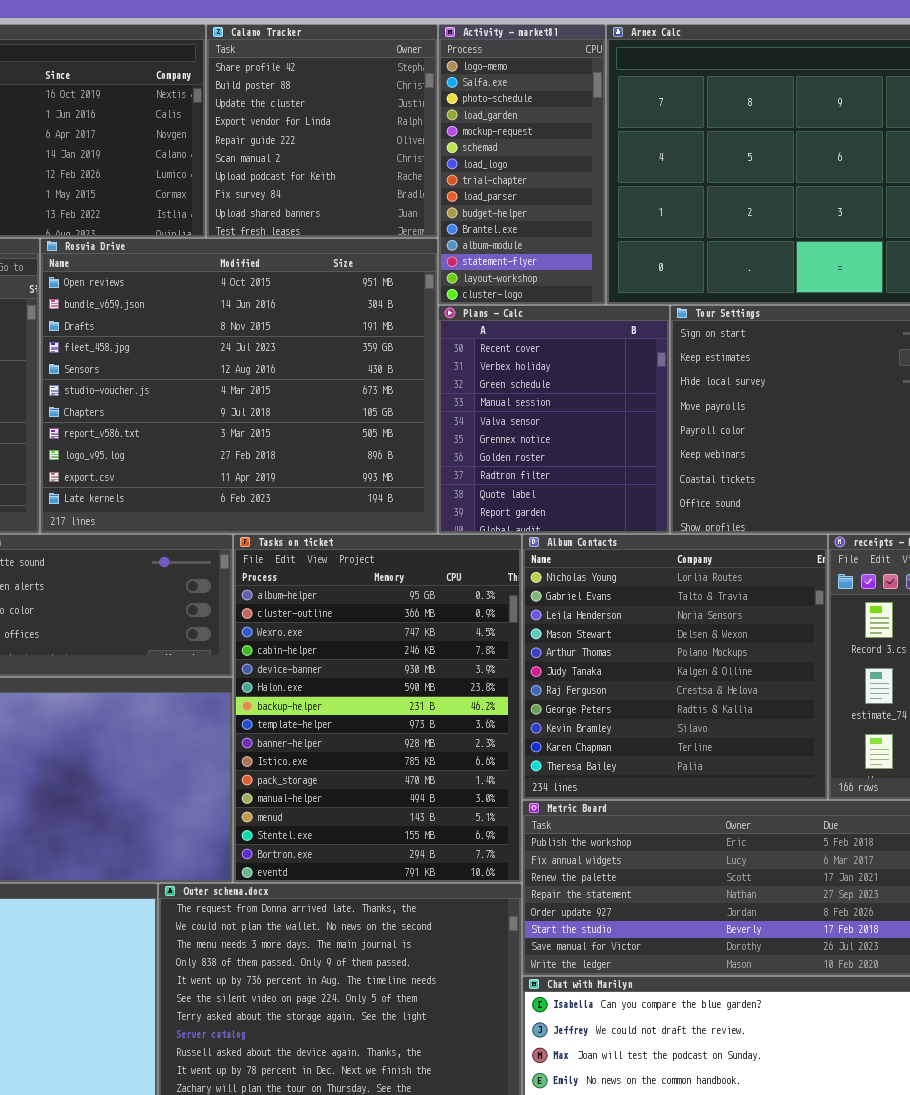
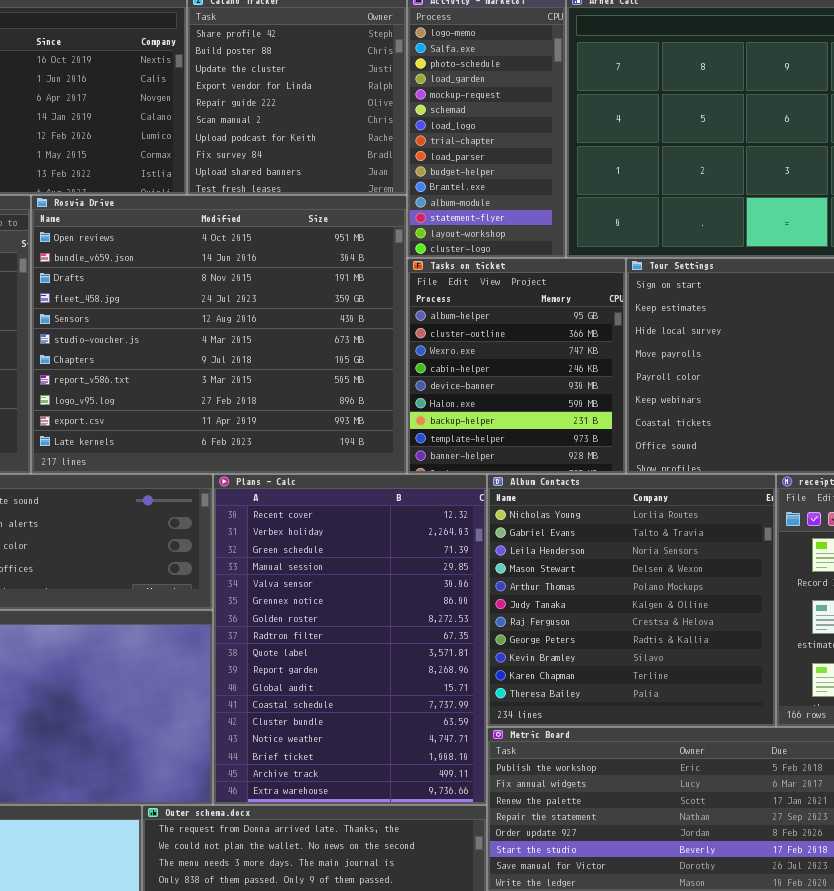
Plans - Calc: [438,305,670,534] -> [213,474,487,805], moved, resized
Tasks on ticket: [233,534,522,883] -> [407,258,626,474], moved, resized

